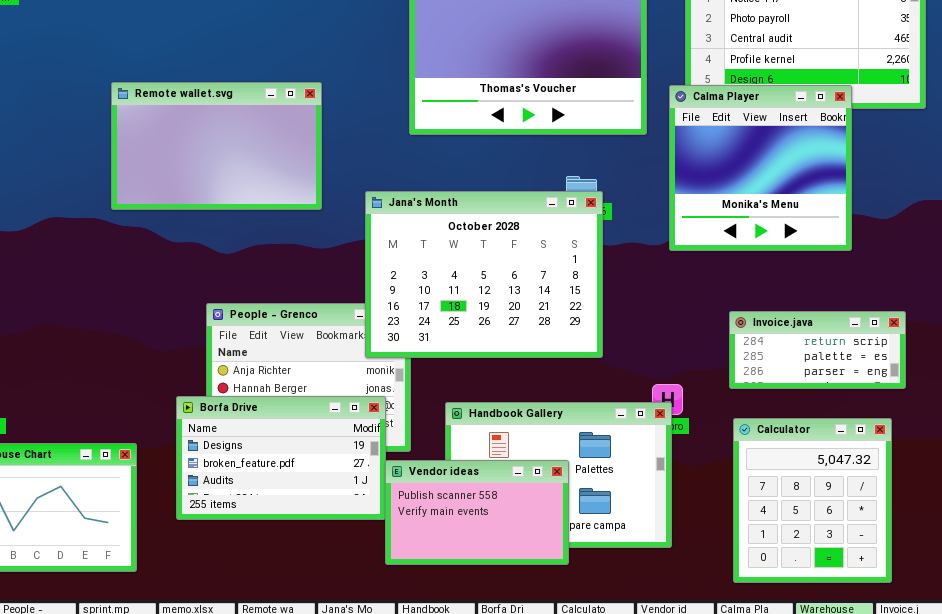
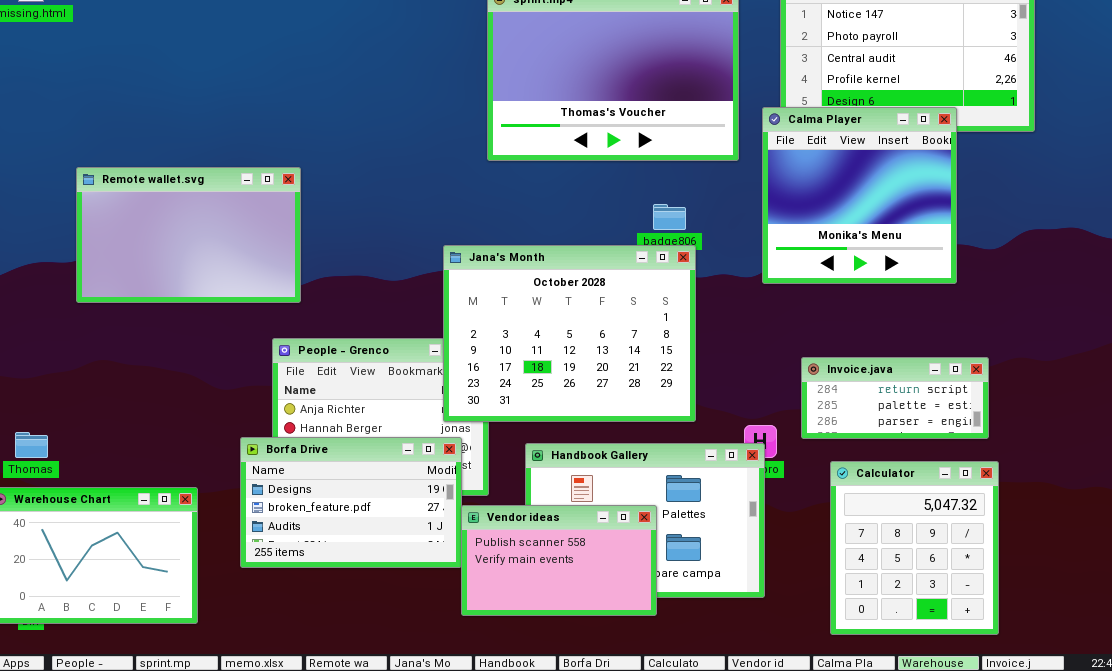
Remote wallet.svg: [111,82,322,210] -> [76,167,301,303], moved
Jana's Month: [365,191,603,358] -> [443,245,696,422], moved
Invoice.java: [729,311,906,389] -> [801,357,989,439], moved

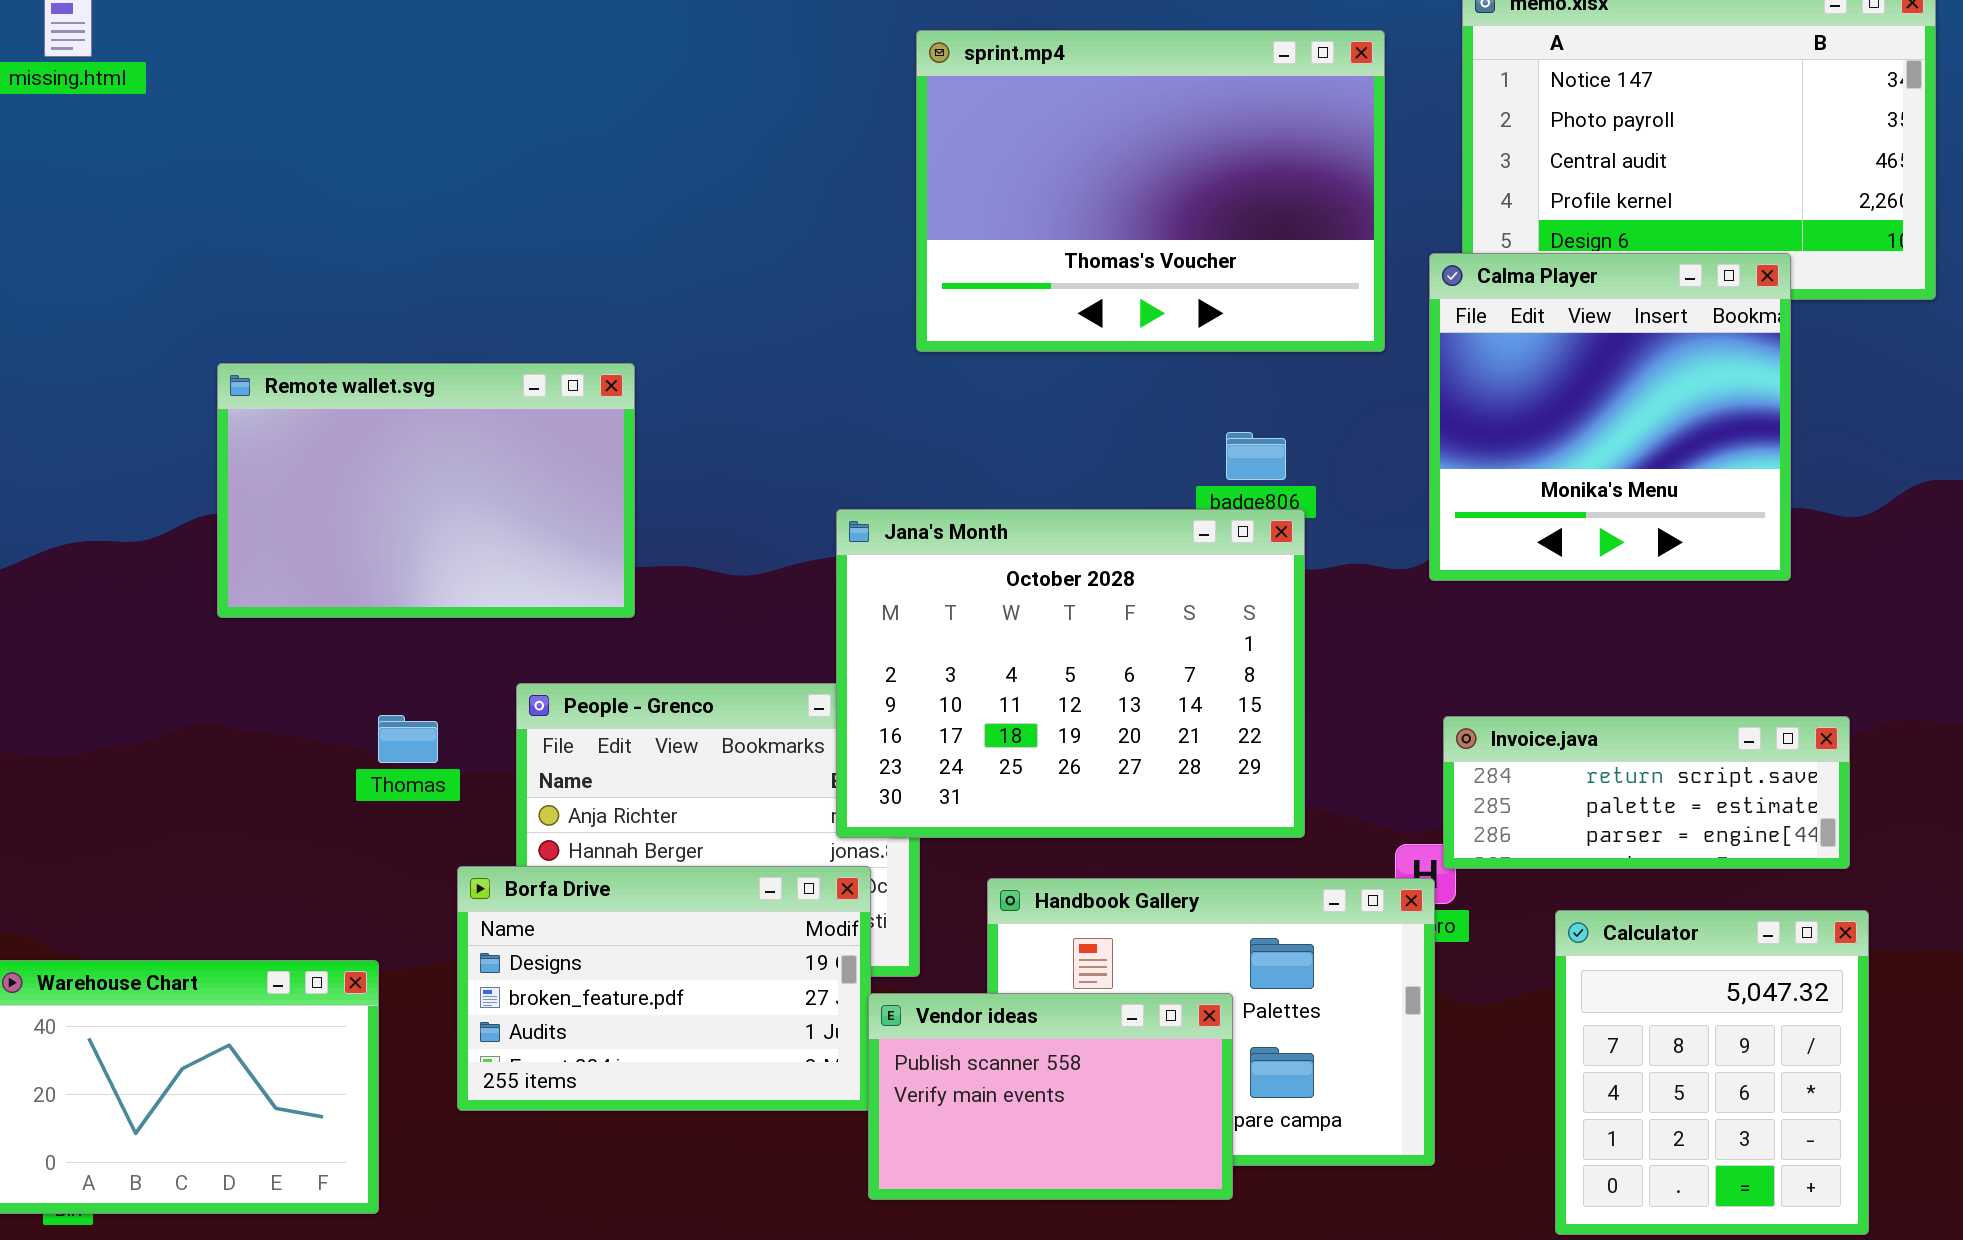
Remote wallet.svg: [76,167,301,303] -> [217,363,635,618], moved
Invoice.java: [801,357,989,439] -> [1443,716,1850,869], resized
Thomas: [15,432,48,458] -> [378,715,438,763], moved

